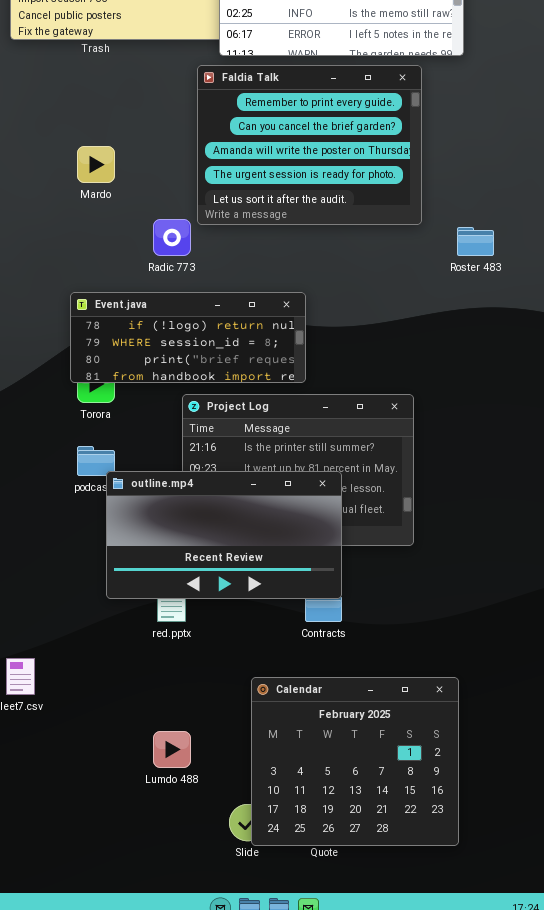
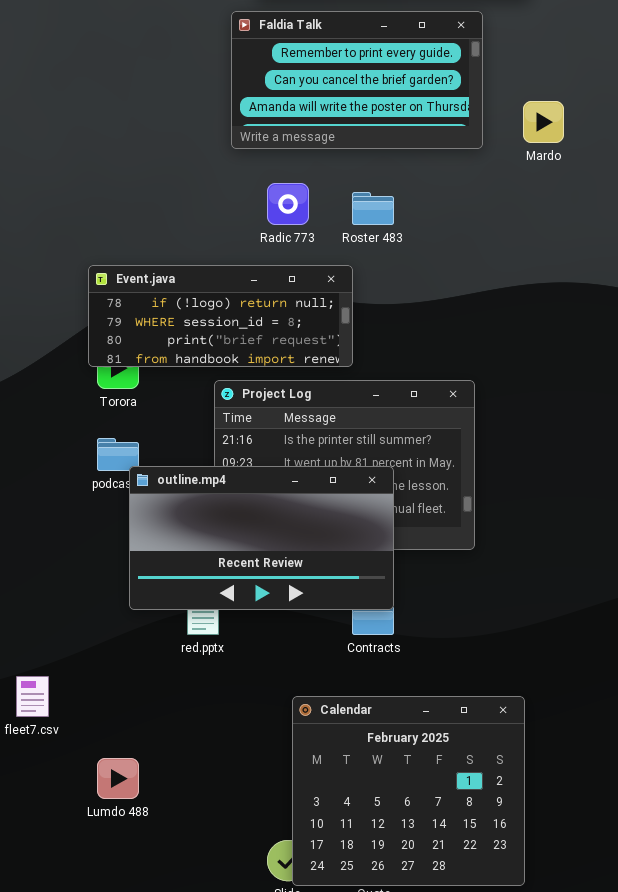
Faldia Talk: [197,65,422,225] -> [231,11,483,149], resized
Mardo: [77,146,115,183] -> [523,101,564,143], moved
Radic 773: [153,219,191,256] -> [267,183,309,225], moved
Roster 483: [457,227,494,256] -> [352,192,394,225], moved
Lumdo 488: [153,731,191,768] -> [97,758,139,799], moved

